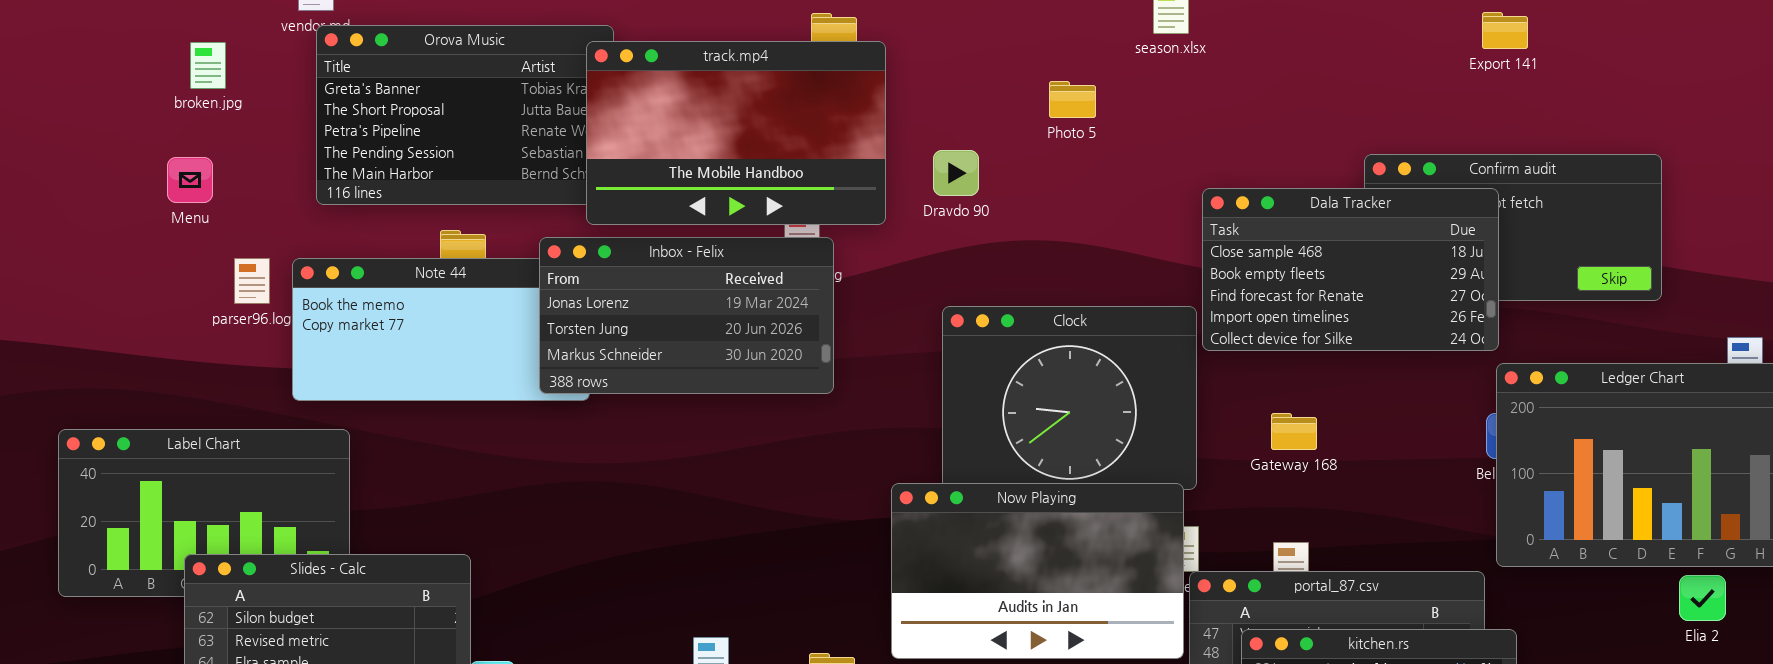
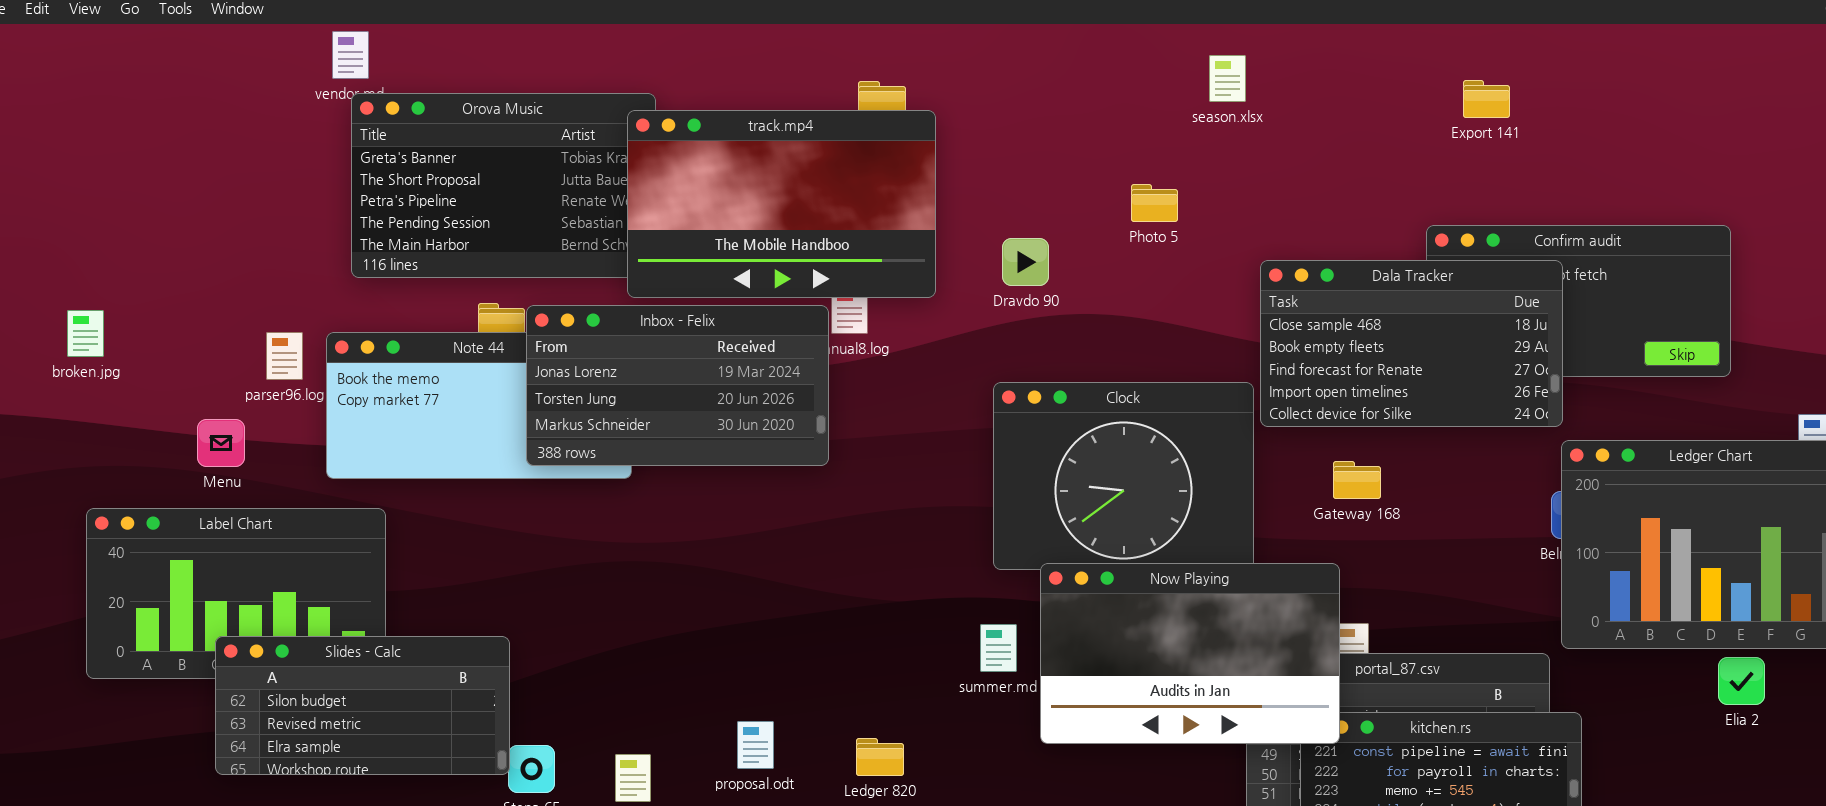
Export 141: [1482,12,1528,49] -> [1463,80,1510,118], moved
broken.jpg: [190,42,226,89] -> [67,310,104,357], moved
Photo 5: [1049,81,1096,118] -> [1131,184,1178,222], moved
Dravdo 90: [933,150,979,196] -> [1002,238,1049,286], moved
Menu: [167,157,213,203] -> [197,419,245,467], moved
Inbox - Felix: [539,237,834,394] -> [526,305,829,466], moved
Gateway 168: [1271,413,1317,450] -> [1333,461,1381,499], moved
Now Playing: [891,483,1184,659] -> [1040,563,1340,744], moved
Elia 2: [1679,575,1726,621] -> [1718,657,1765,705], moved

